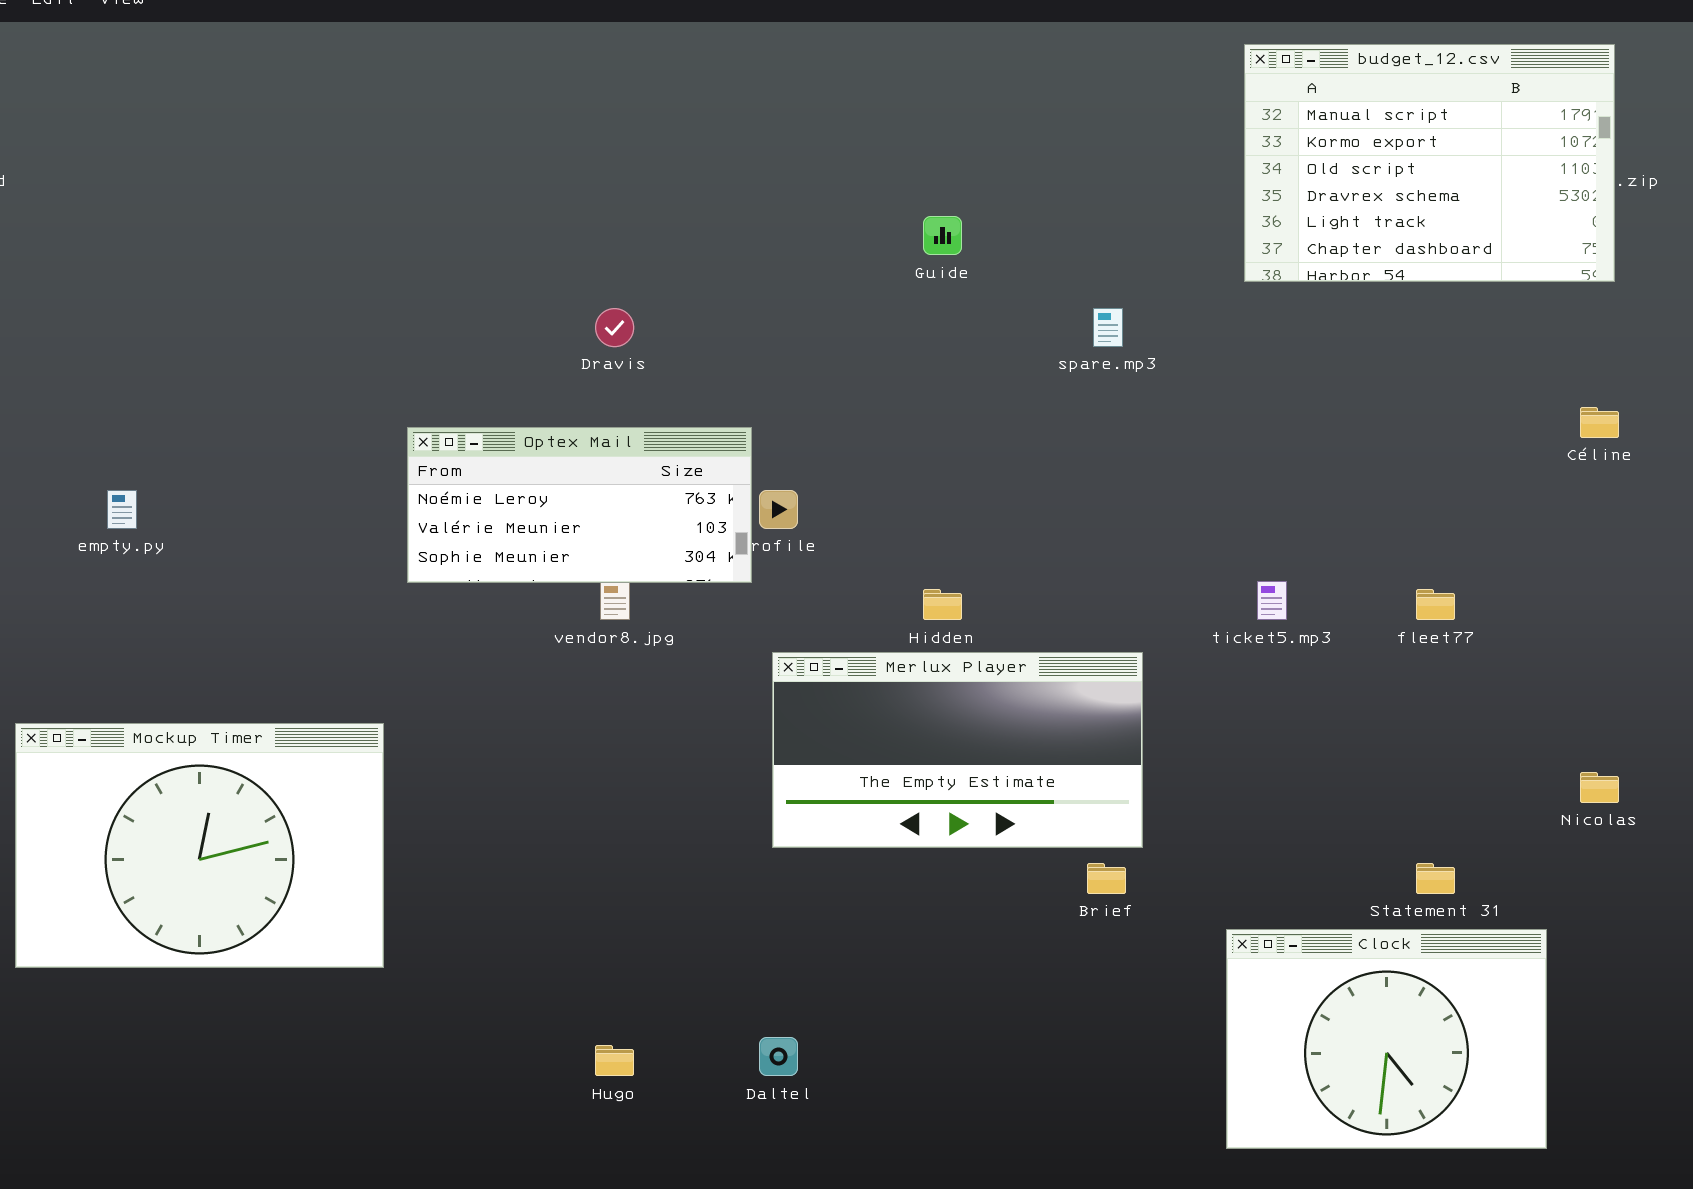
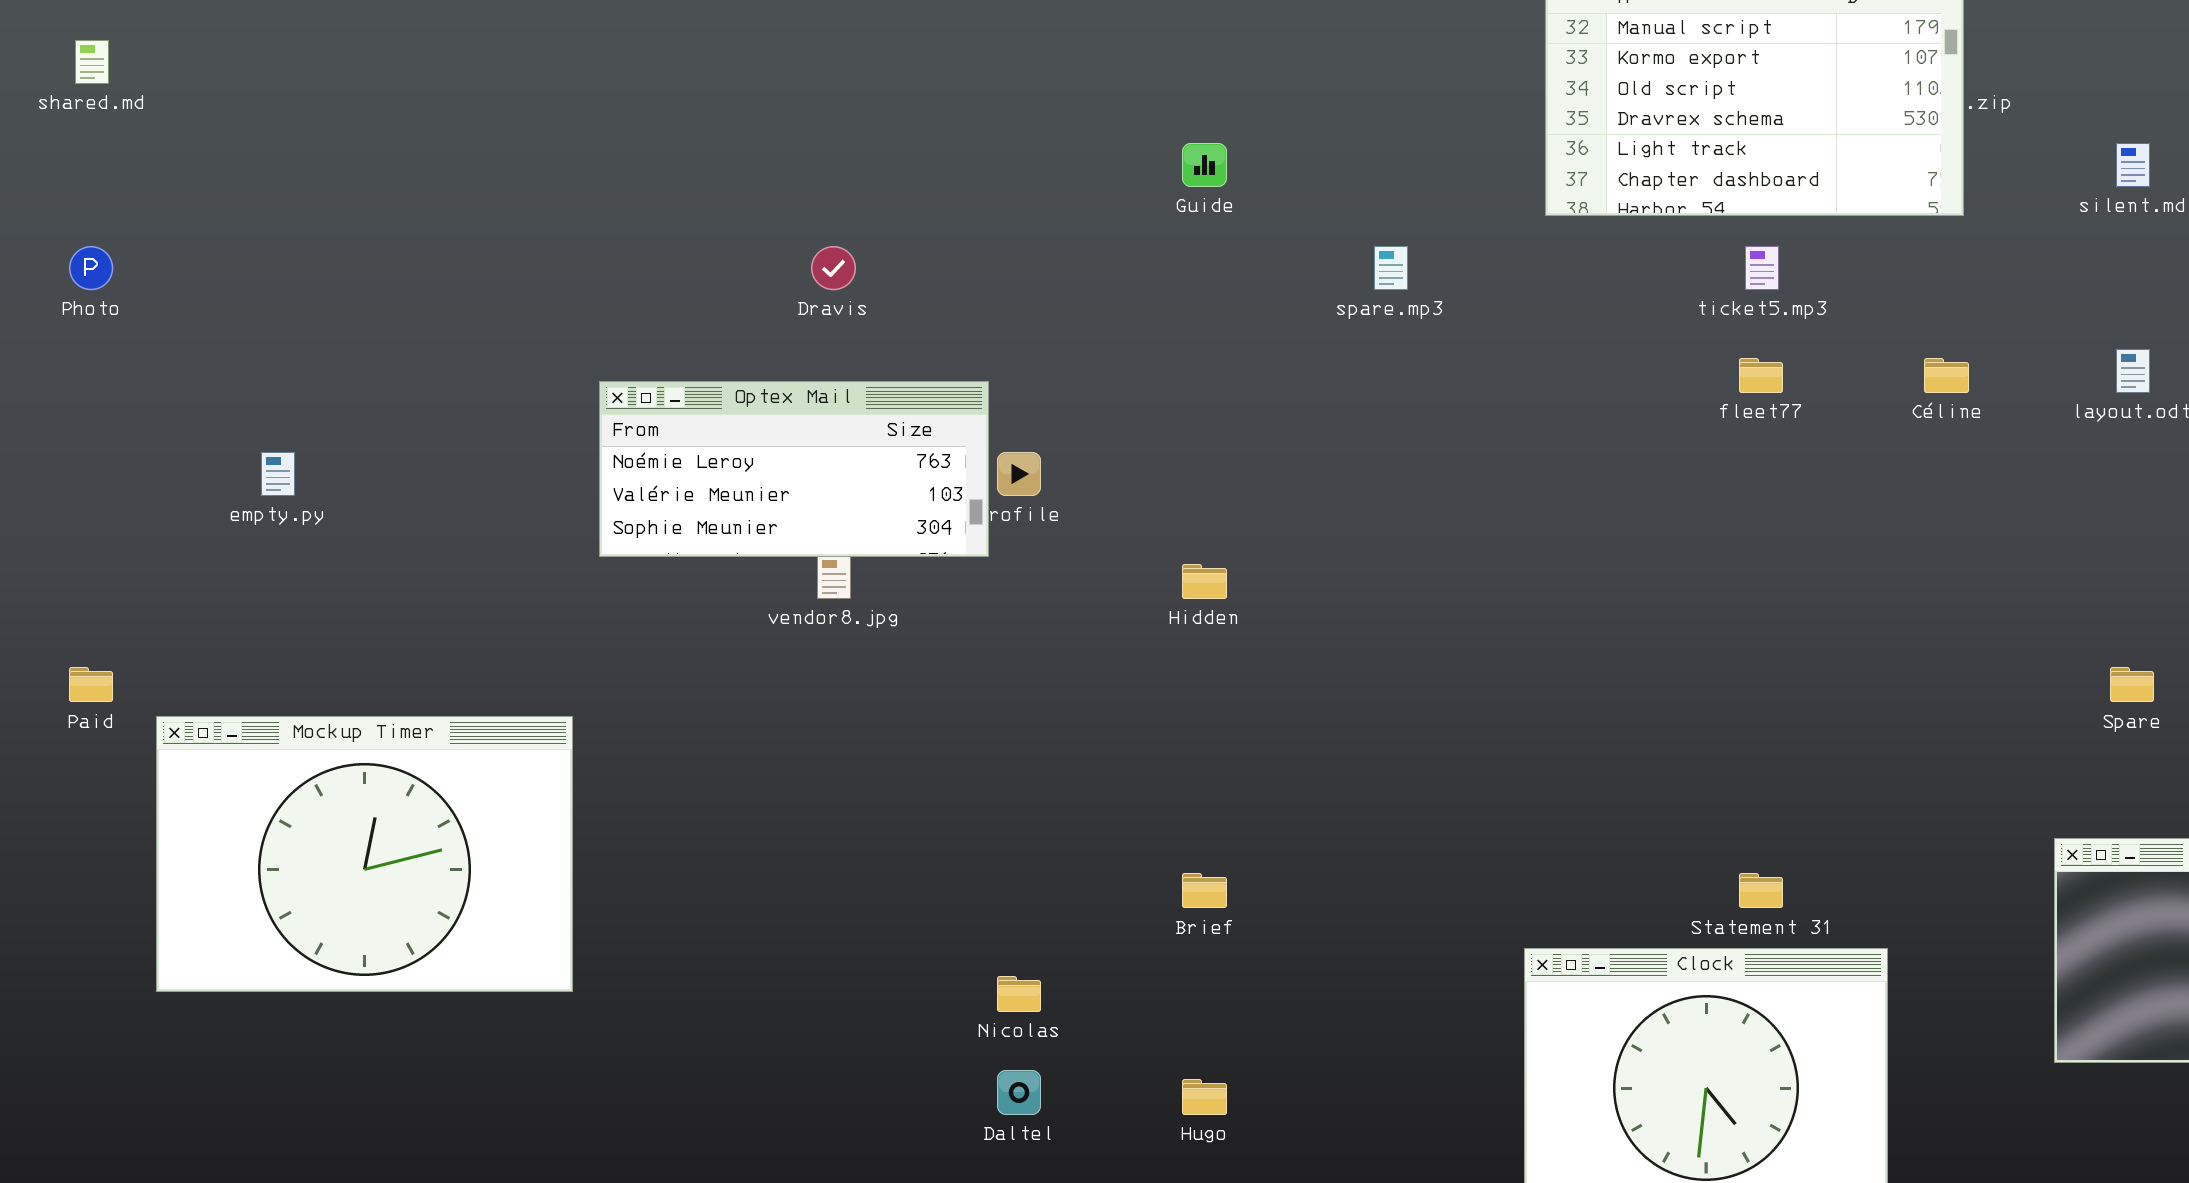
ticket5.mp3: [1257,581,1287,620] -> [1745,246,1779,290], moved
fleet77: [1416,589,1455,620] -> [1739,358,1783,393], moved
Merlux Player: [772,652,1143,848] -> none, closed
Nicolas: [1580,772,1619,803] -> [997,976,1041,1012], moved
Brief: [1087,863,1126,894] -> [1182,873,1227,908], moved
Hugo: [595,1045,634,1076] -> [1182,1079,1227,1115], moved

